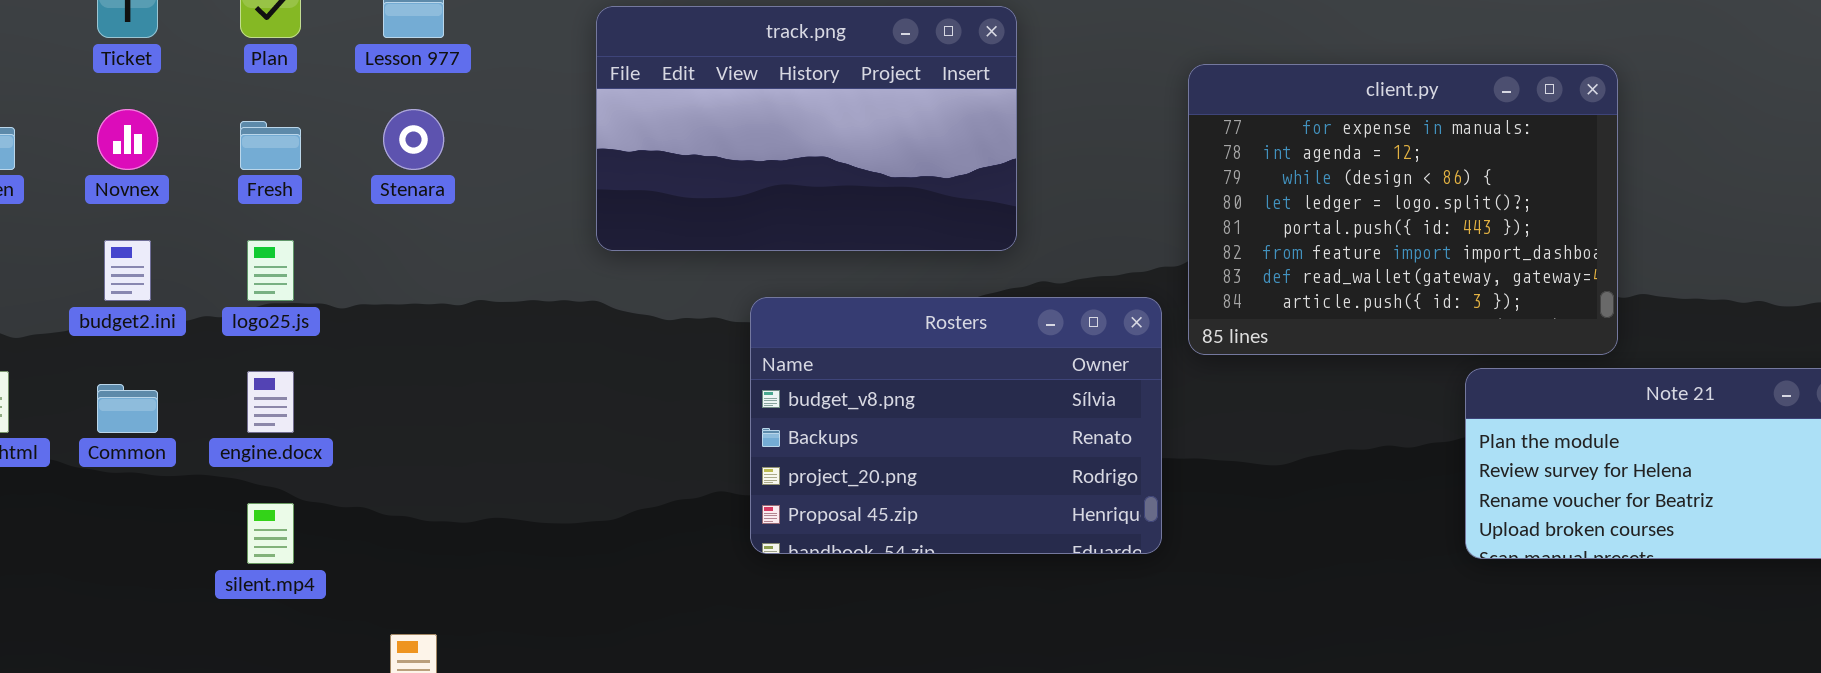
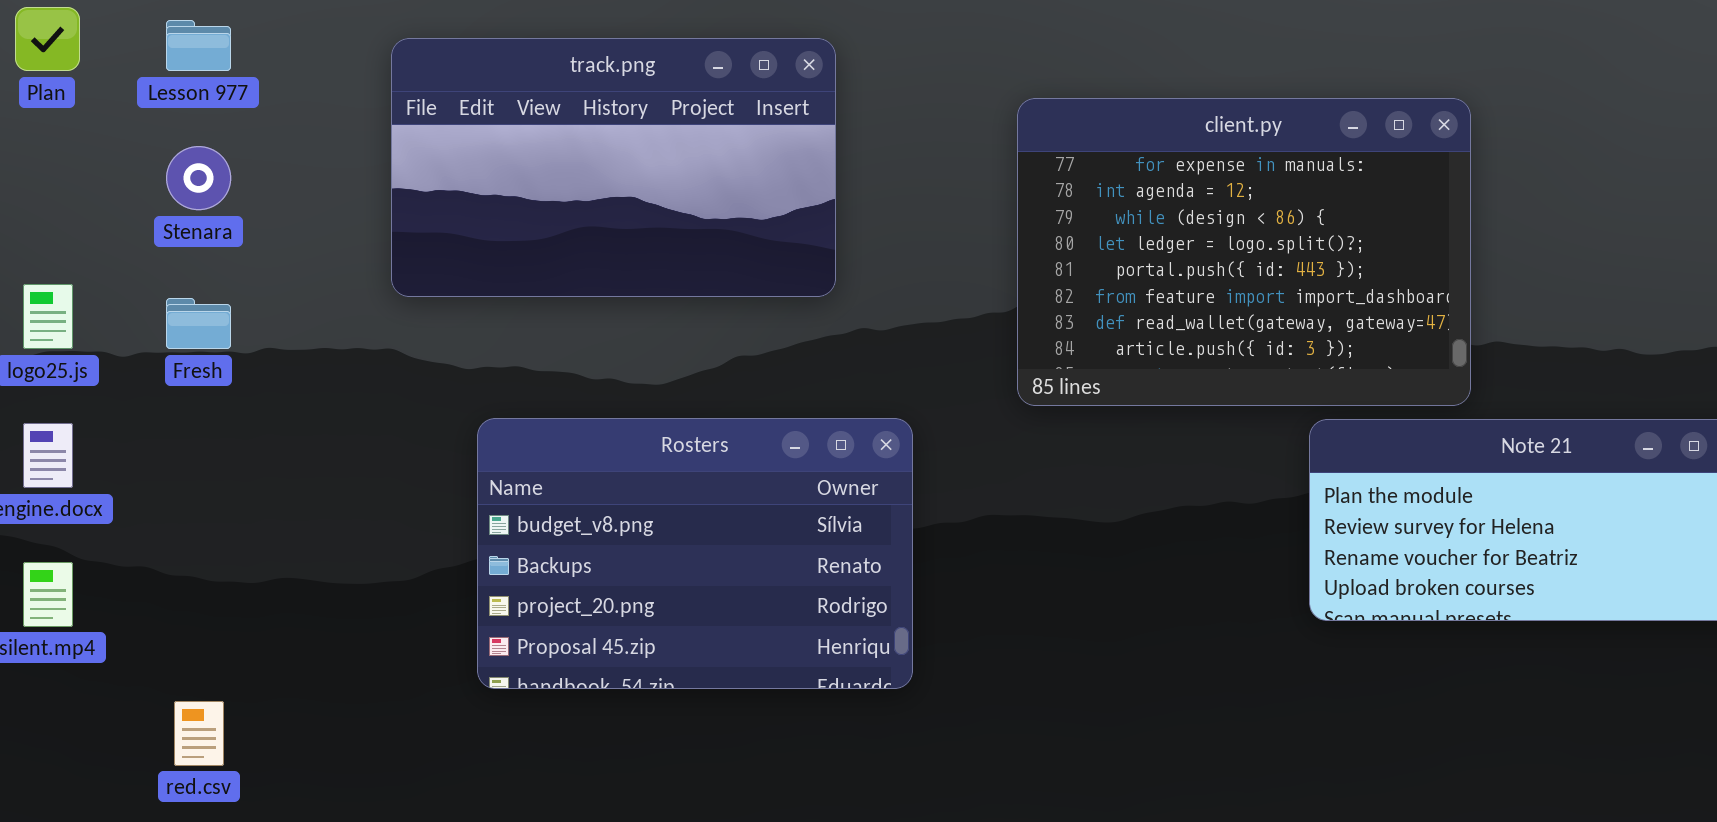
Fresh: [240,121,301,170] -> [166,298,231,349], moved
Rosters: [750,297,1162,554] -> [477,418,913,689], moved

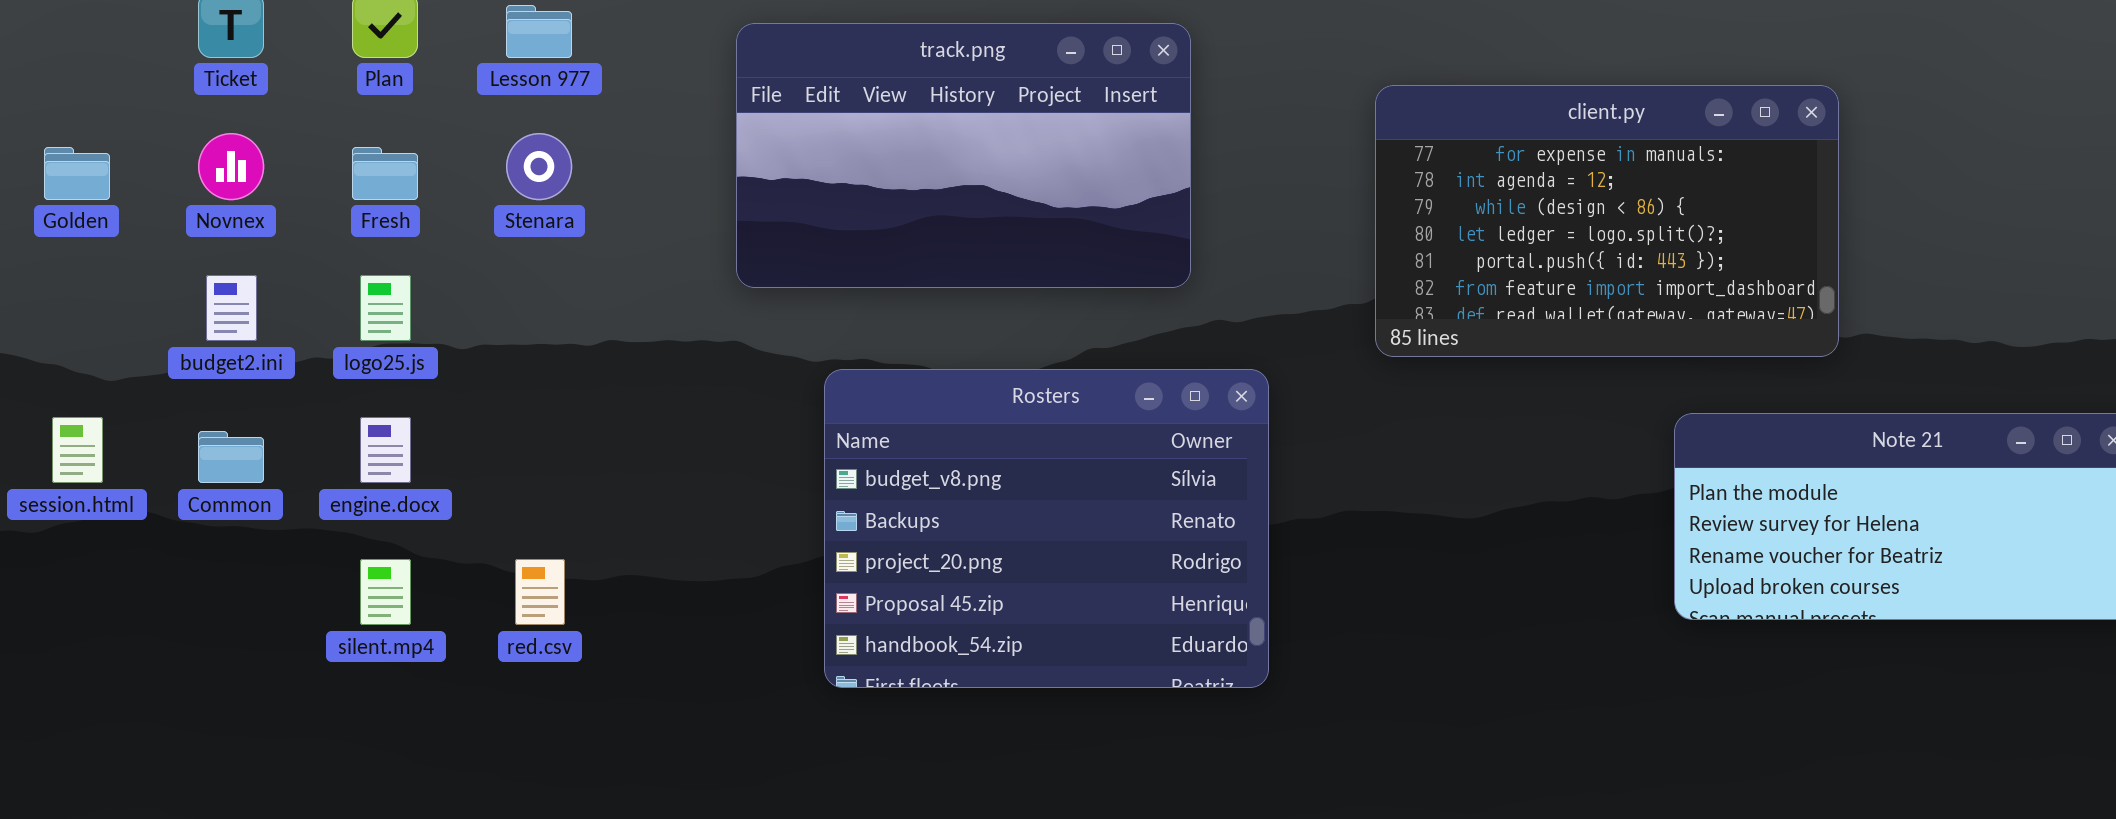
client.py: [1017,98,1471,406] -> [1375,85,1839,357], resized
Fresh: [166,298,231,349] -> [352,147,418,200], moved
Rosters: [477,418,913,689] -> [824,369,1269,688], resized
red.csv: [174,701,224,766] -> [515,559,565,625], moved

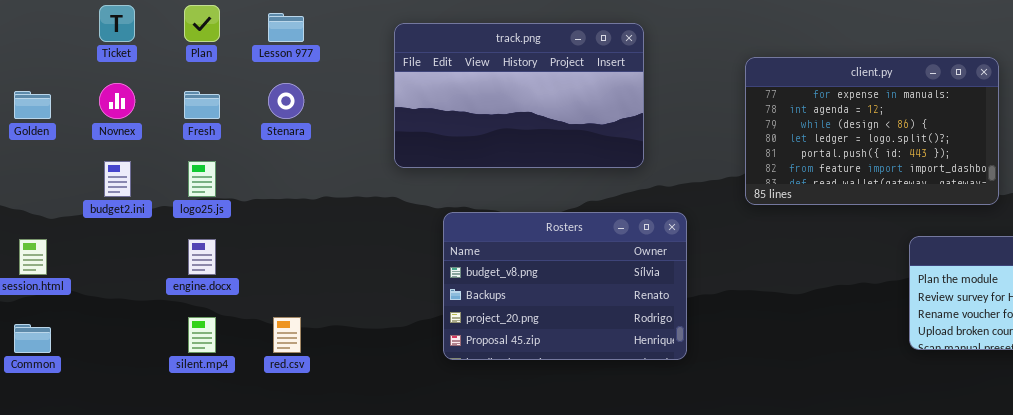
Rosters: [824,369,1269,688] -> [443,212,687,360], resized
Common: [198,431,264,483] -> [14,324,51,353], moved

